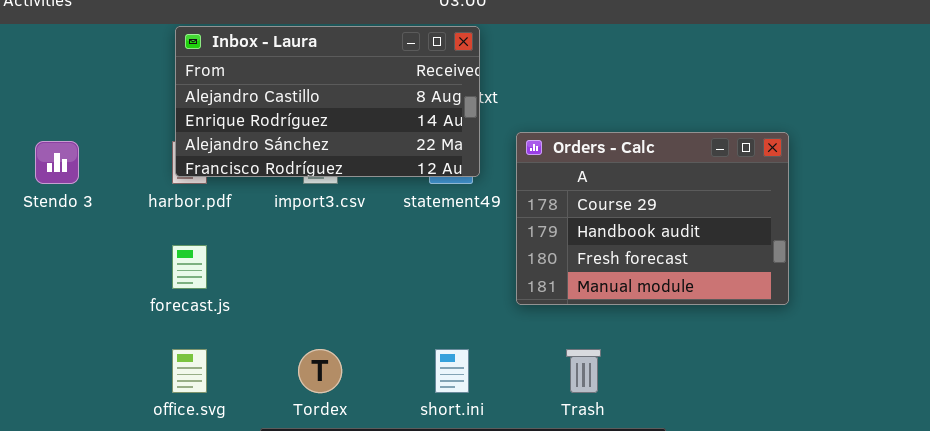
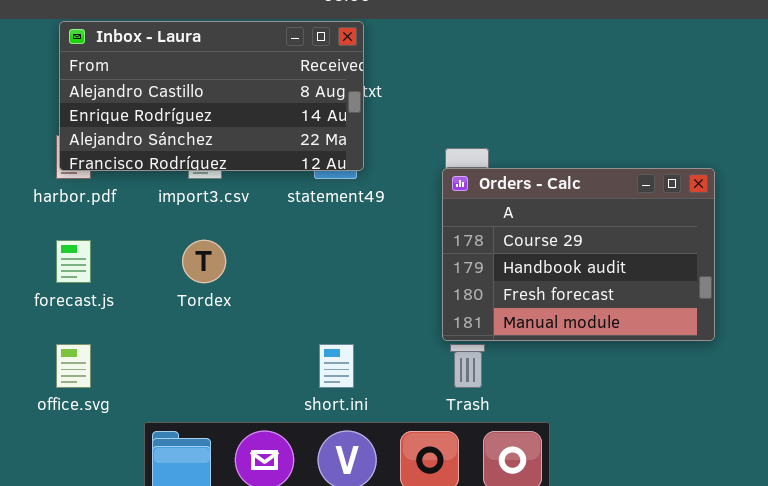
Orders - Calc: [516,132,789,305] -> [442,168,715,341], moved
Tordex: [298,349,342,393] -> [182,240,226,283], moved

